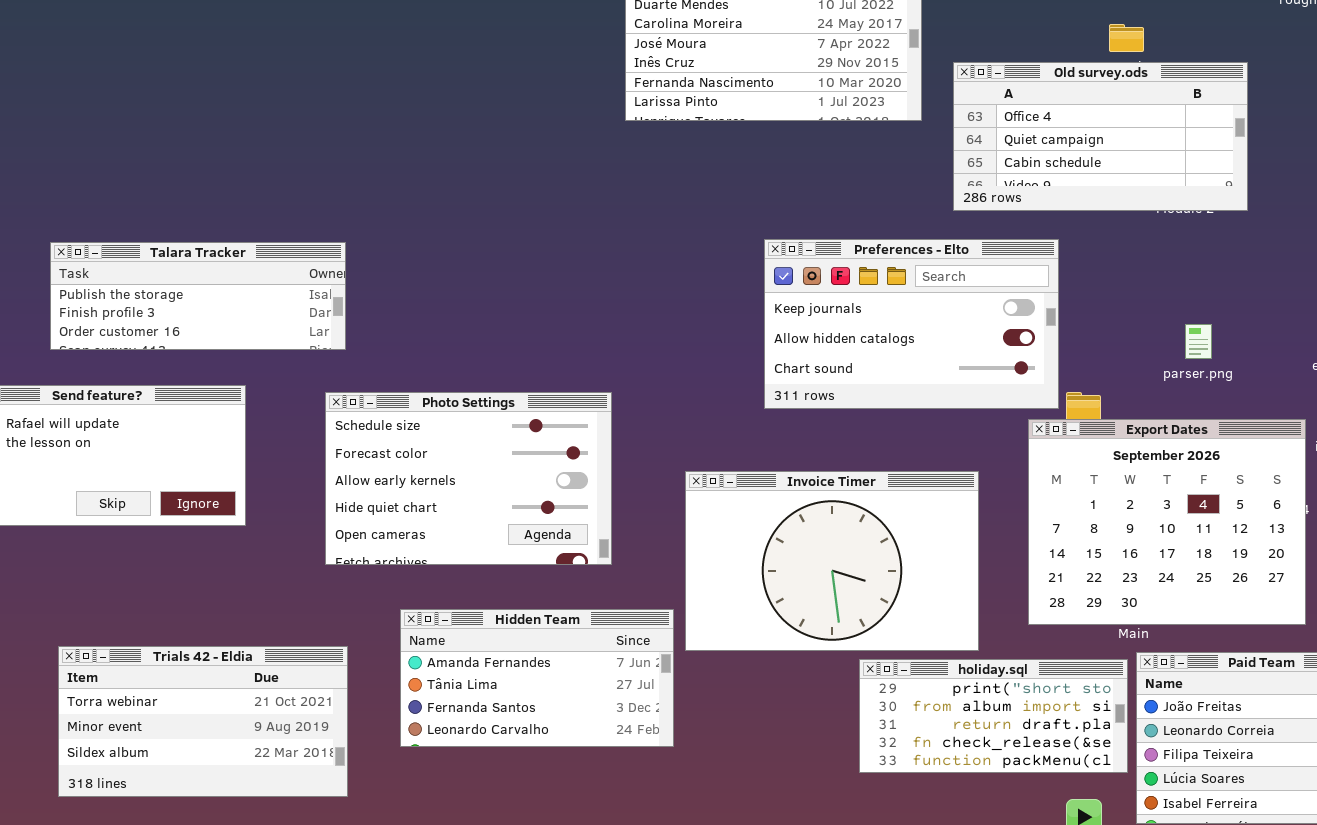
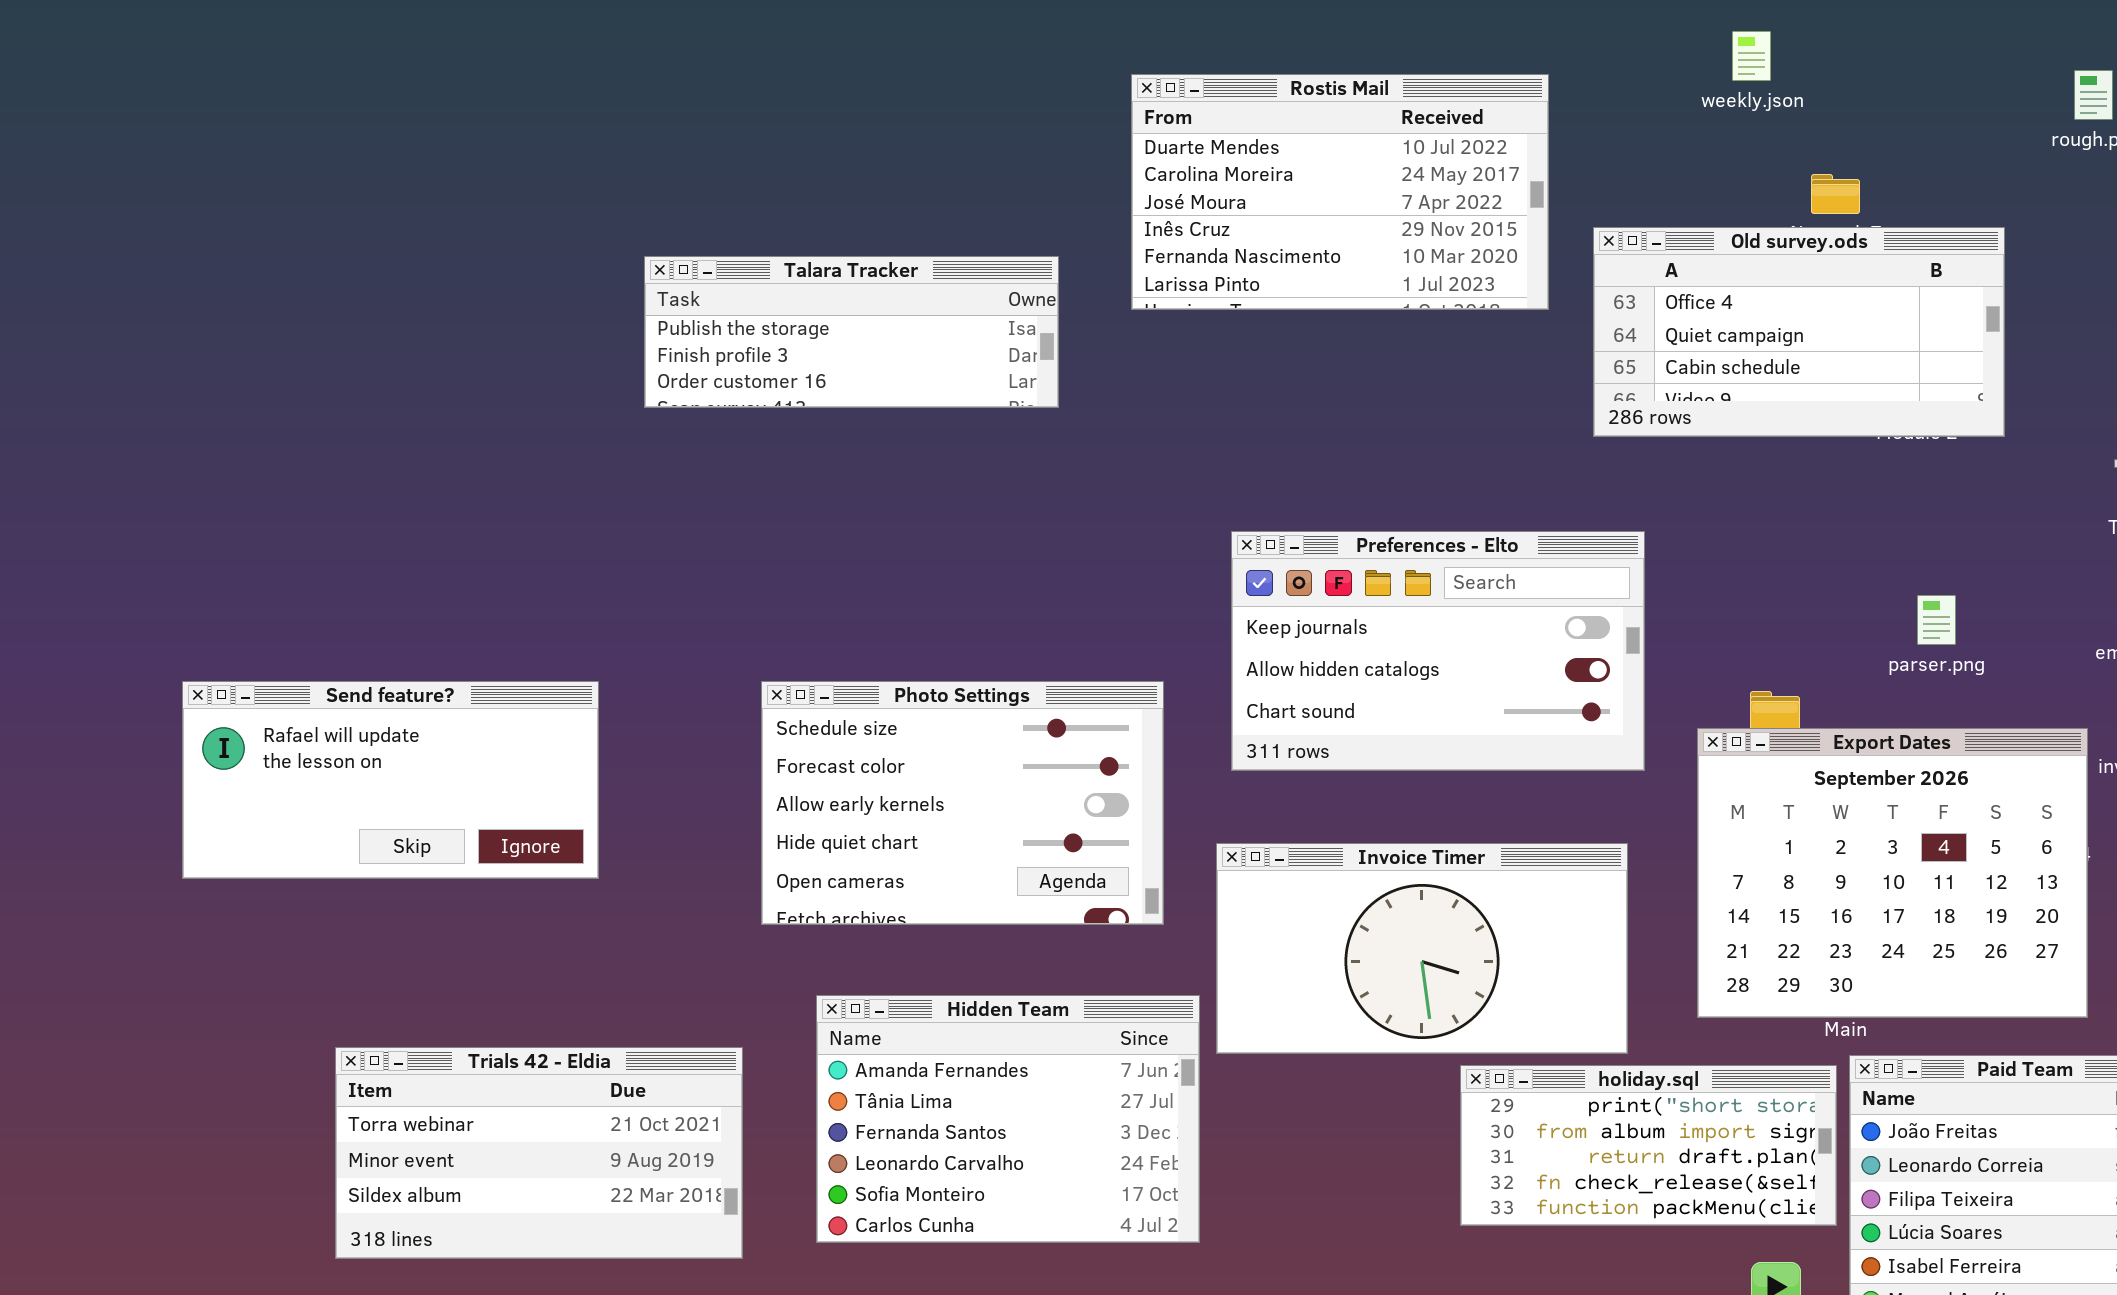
Preferences - Elto: [764,239,1059,409] -> [1231,531,1645,771], moved
Talara Tracker: [50,242,346,350] -> [644,256,1059,408], moved
Photo Settings: [325,392,612,565] -> [761,681,1164,925], moved
Invoice Timer: [685,471,979,651] -> [1216,843,1628,1054], resized
Hidden Team: [400,609,674,747] -> [816,995,1200,1243], resized

